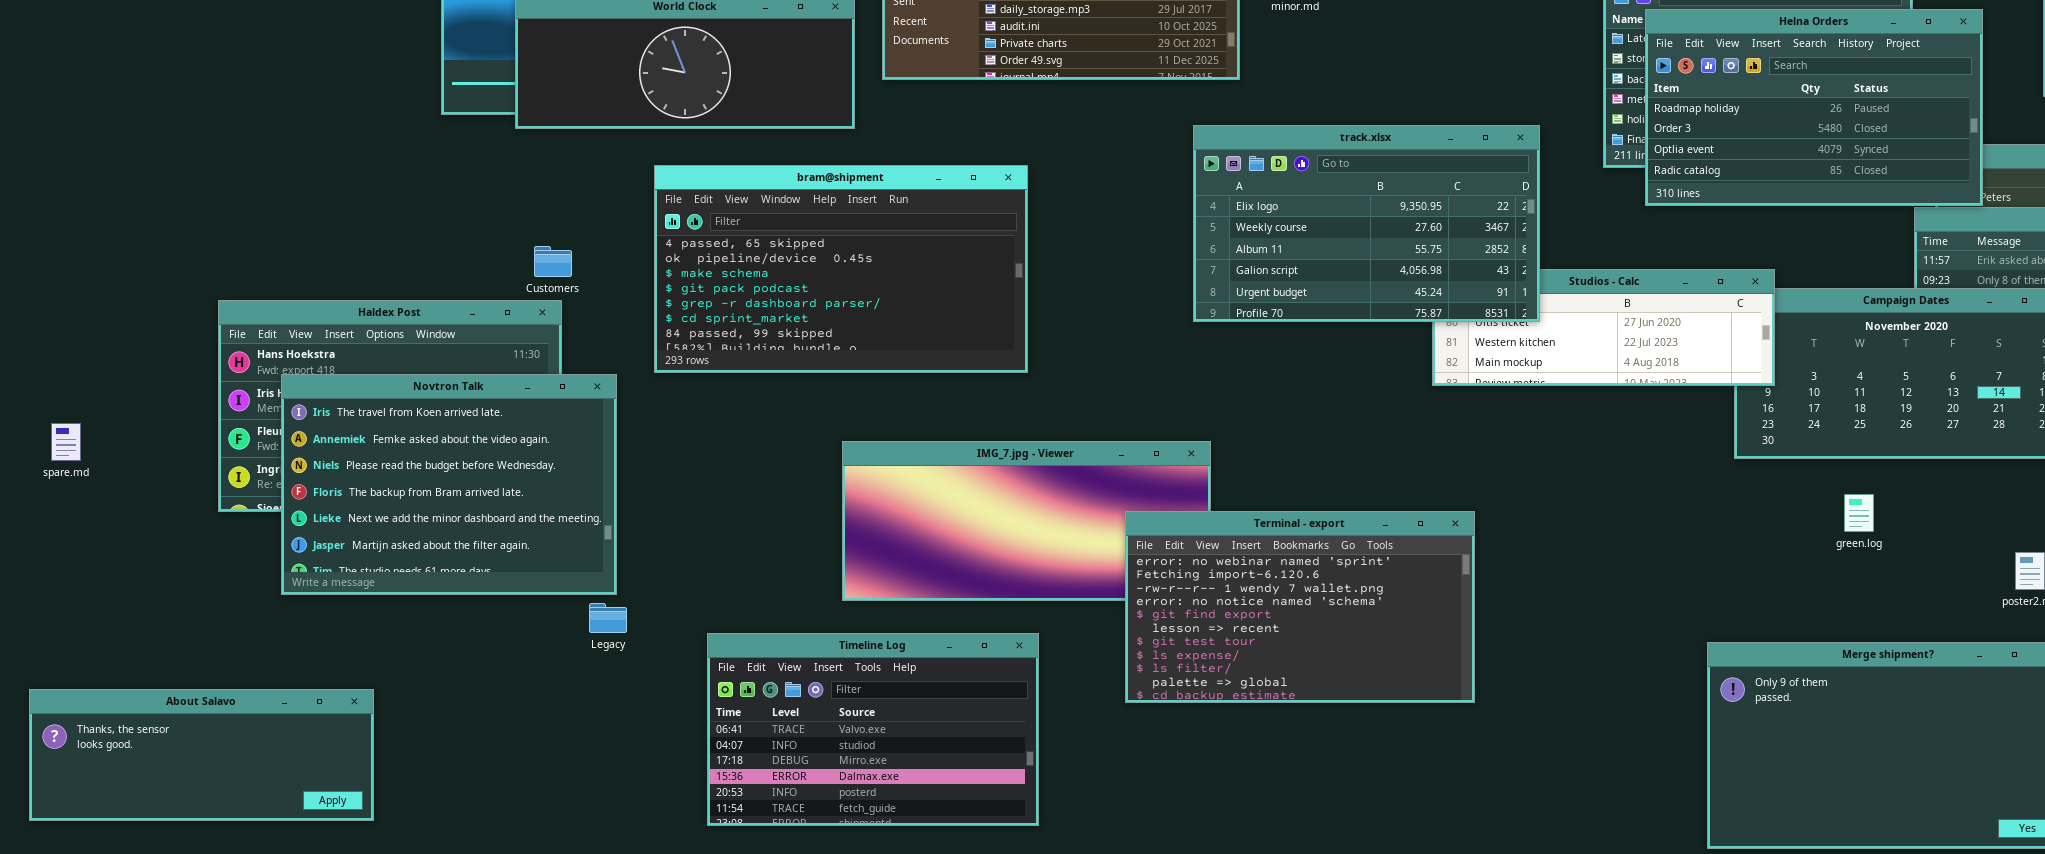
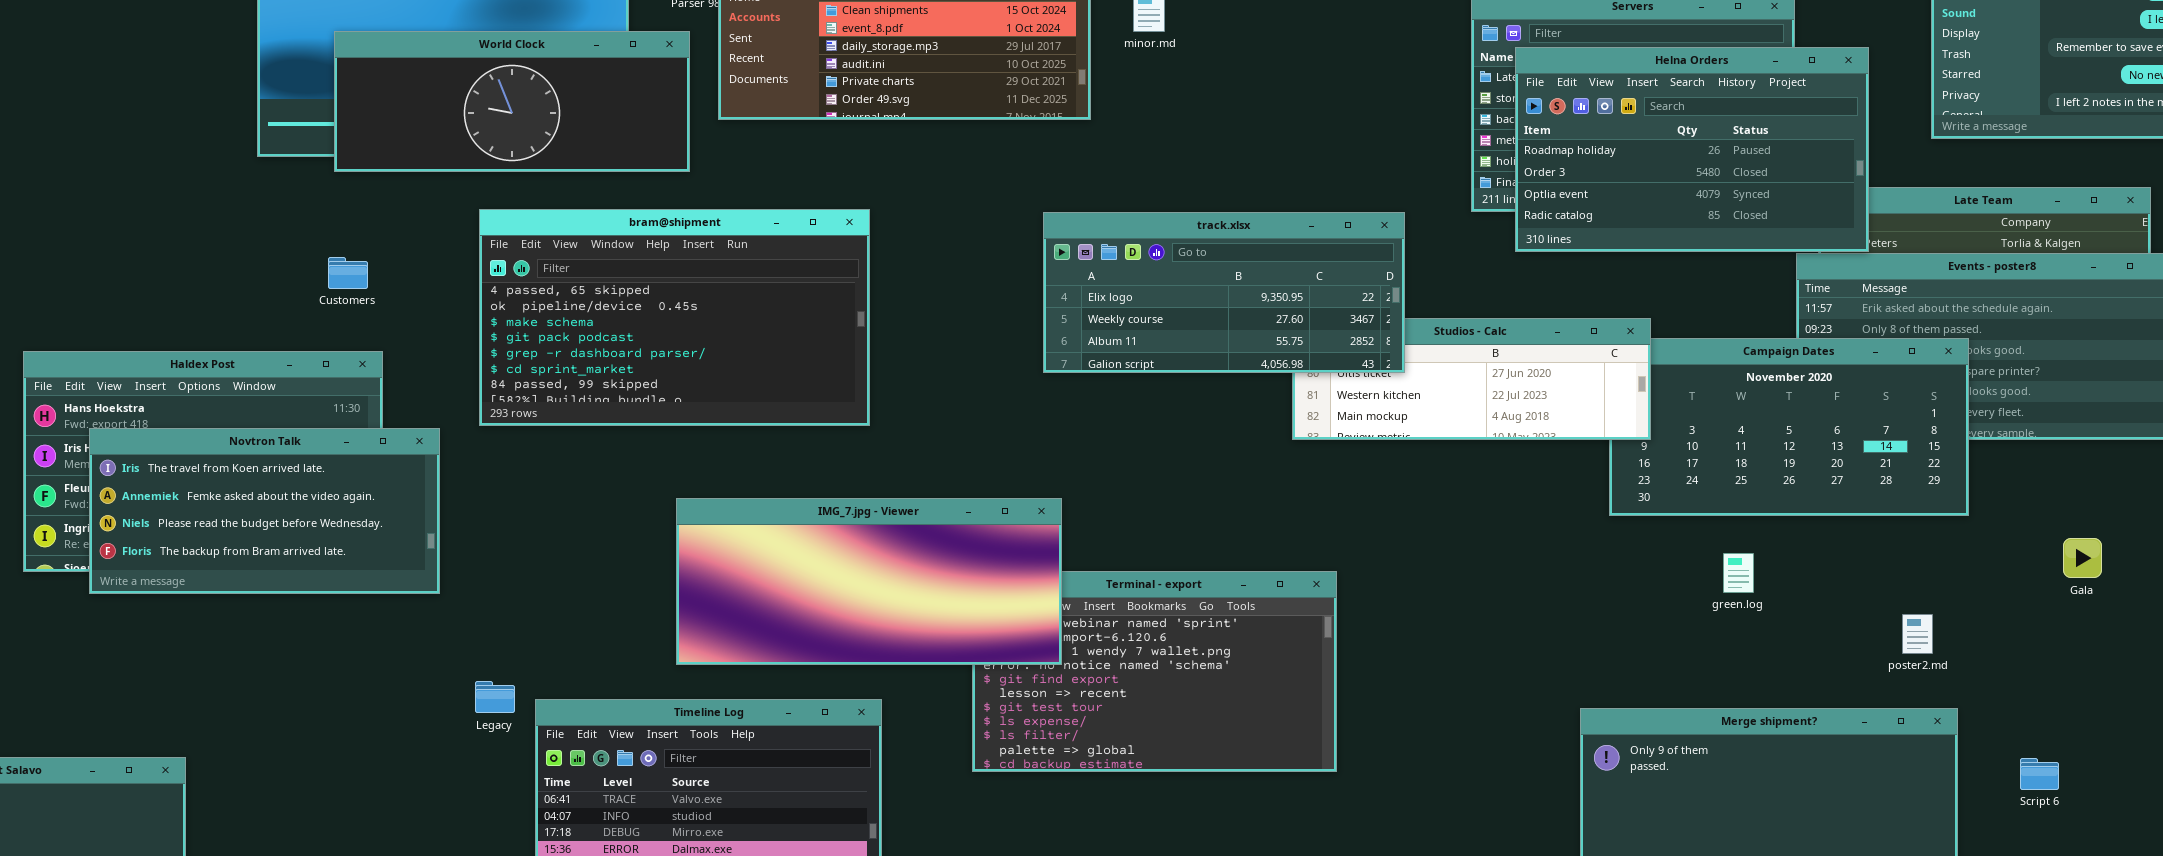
track.xlsx: [1193,125,1540,322] -> [1043,212,1405,373], resized
Customers: [534,246,572,277] -> [328,257,368,289], moved
Novtron Talk: [281,374,617,595] -> [89,428,440,594], resized
IMG_7.jpg - Viewer: [842,441,1211,601] -> [676,498,1062,665], raised
Legacy: [589,603,627,633] -> [475,681,515,713], moved

